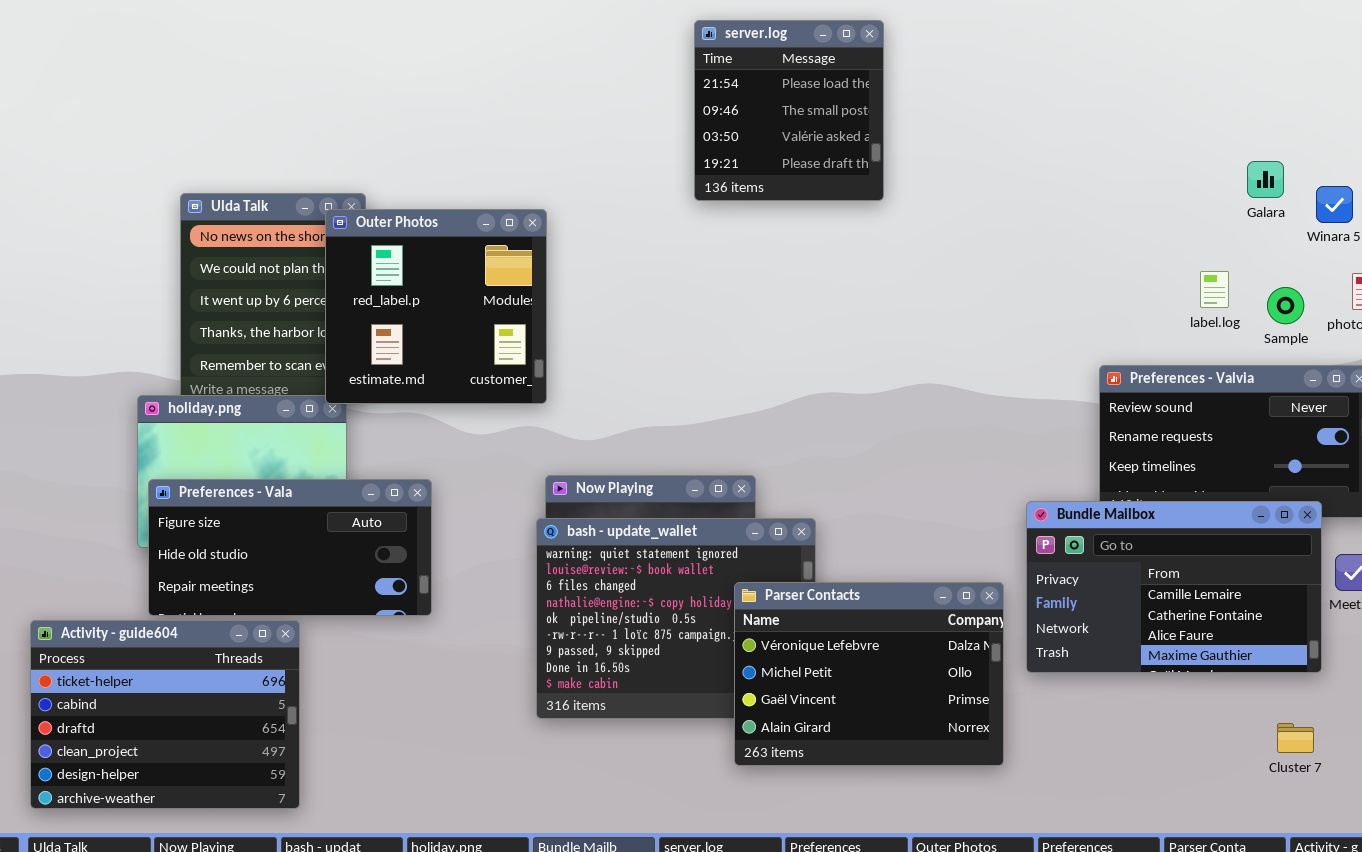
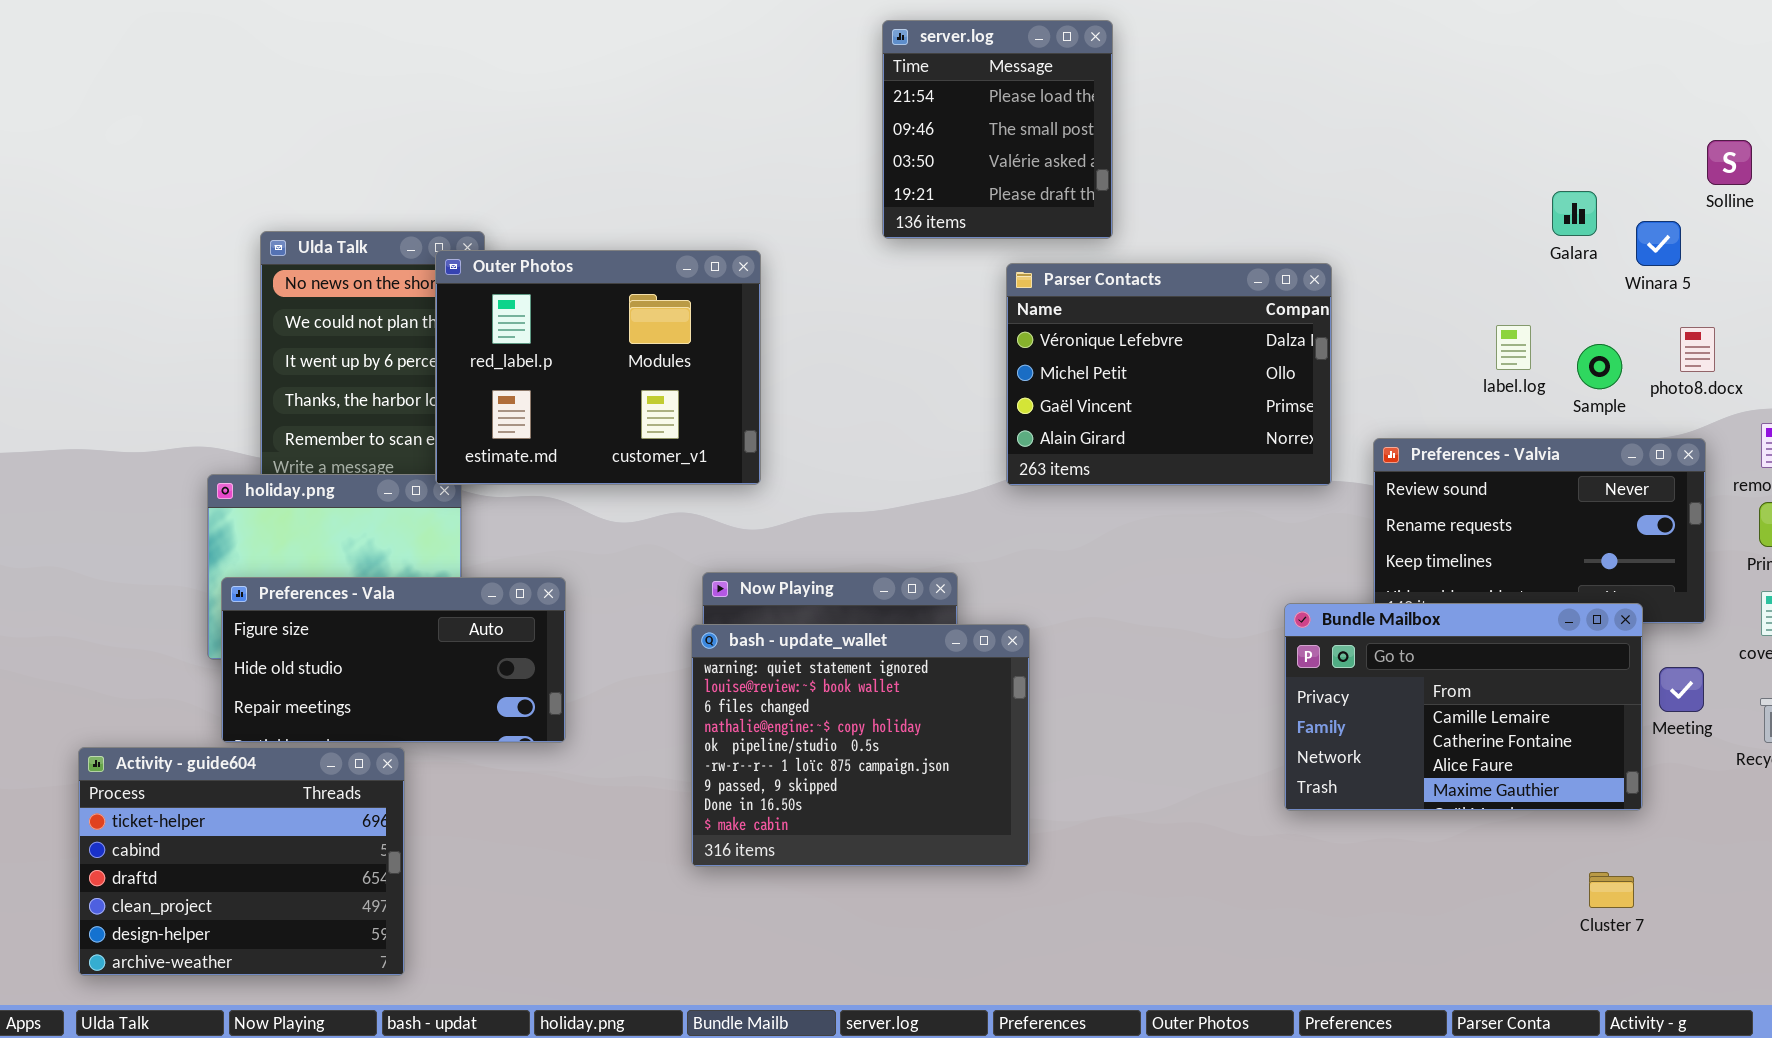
Outer Photos: [325,209,547,404] -> [435,250,761,485], resized
Parser Contacts: [734,582,1004,766] -> [1006,263,1332,486], moved

